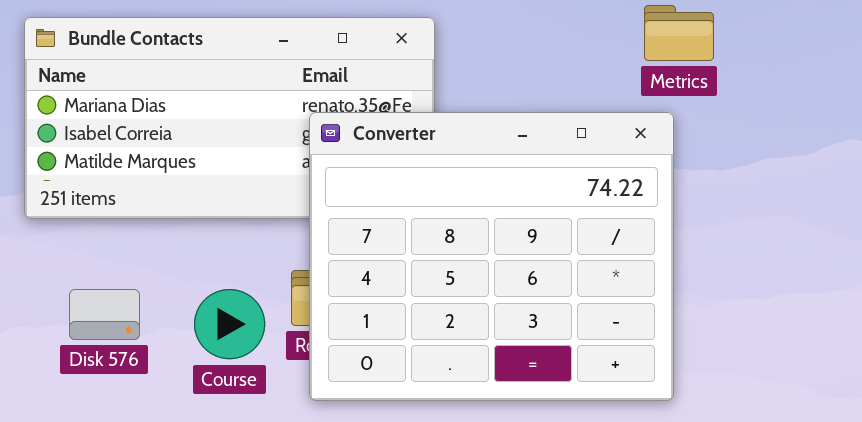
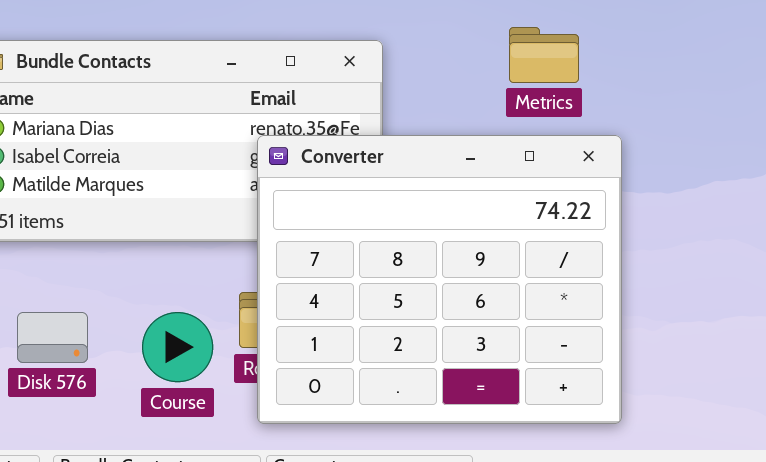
Metrics: [644,5,714,61] -> [509,27,579,83], moved

